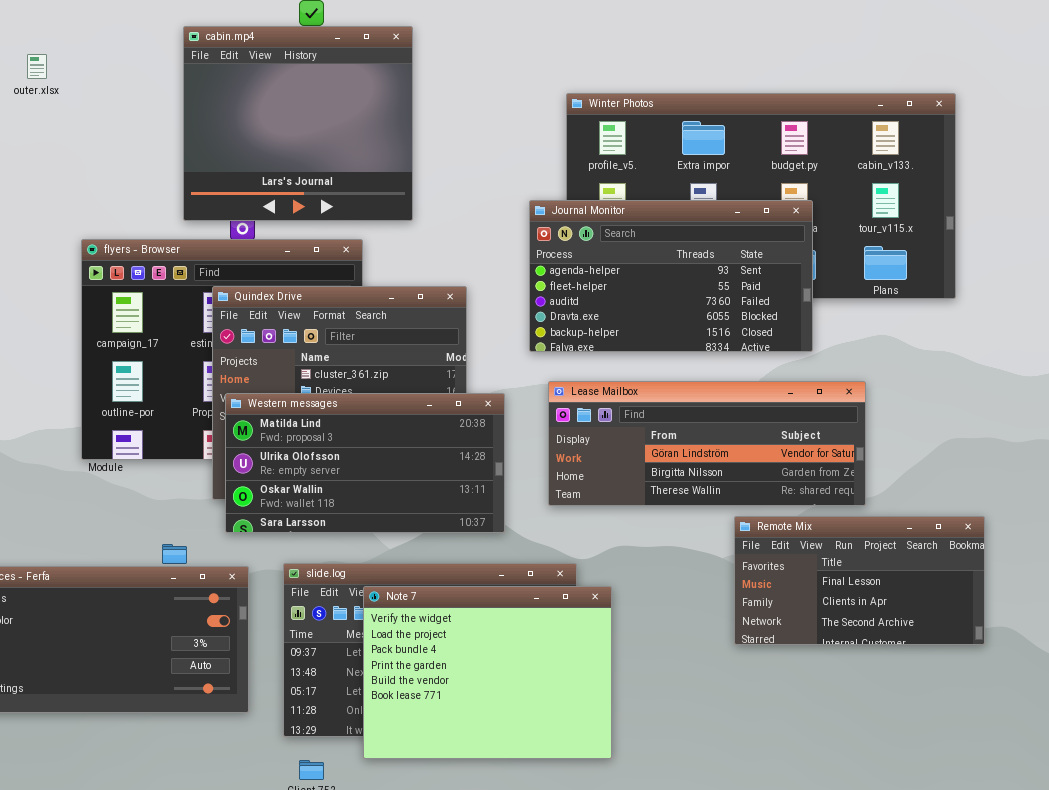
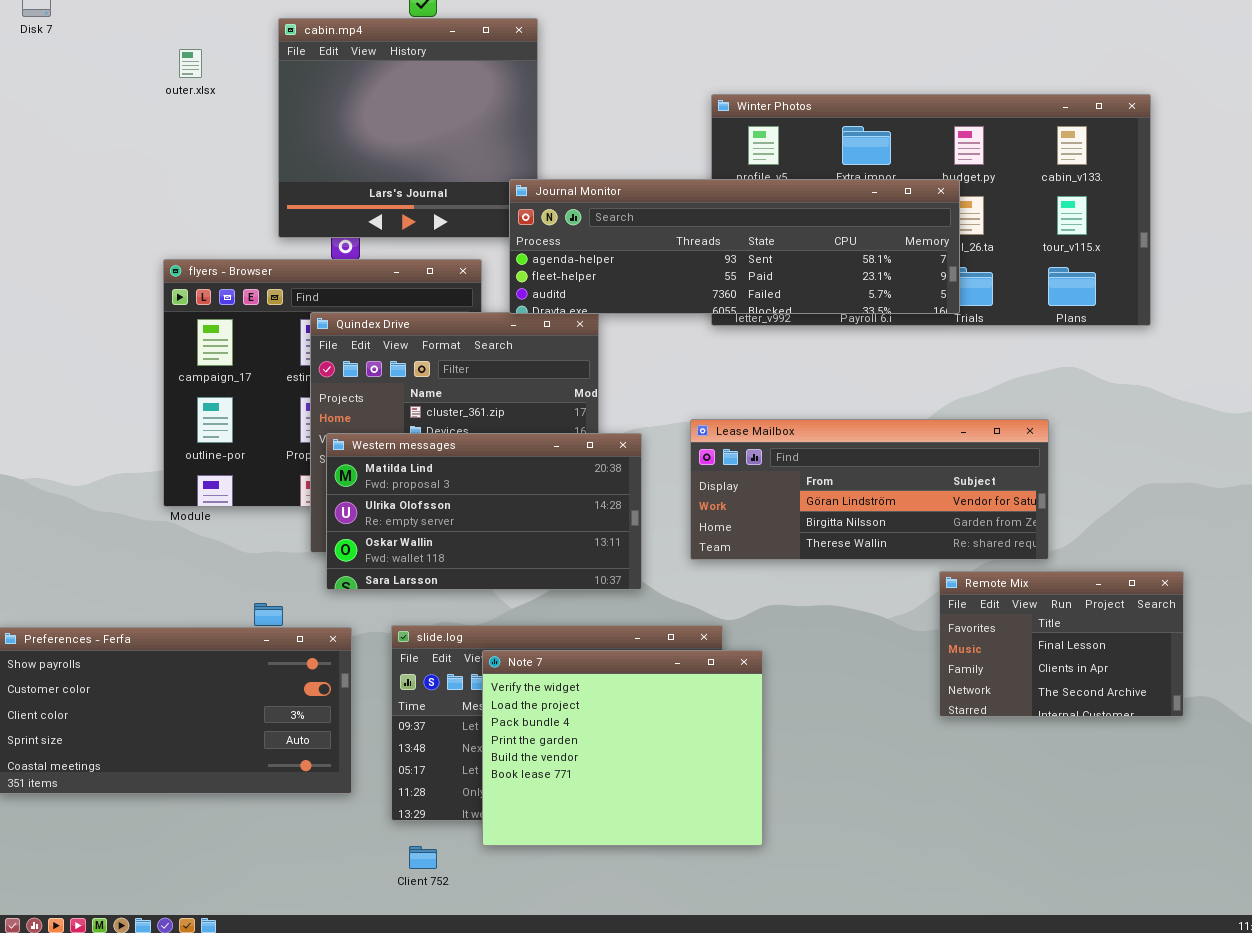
outer.xlsx: [27,54,47,79] -> [179,49,202,78], moved
Journal Monitor: [529,200,813,352] -> [509,179,960,314], moved, resized
Remote Mix: [734,516,985,645] -> [939,571,1184,717], resized

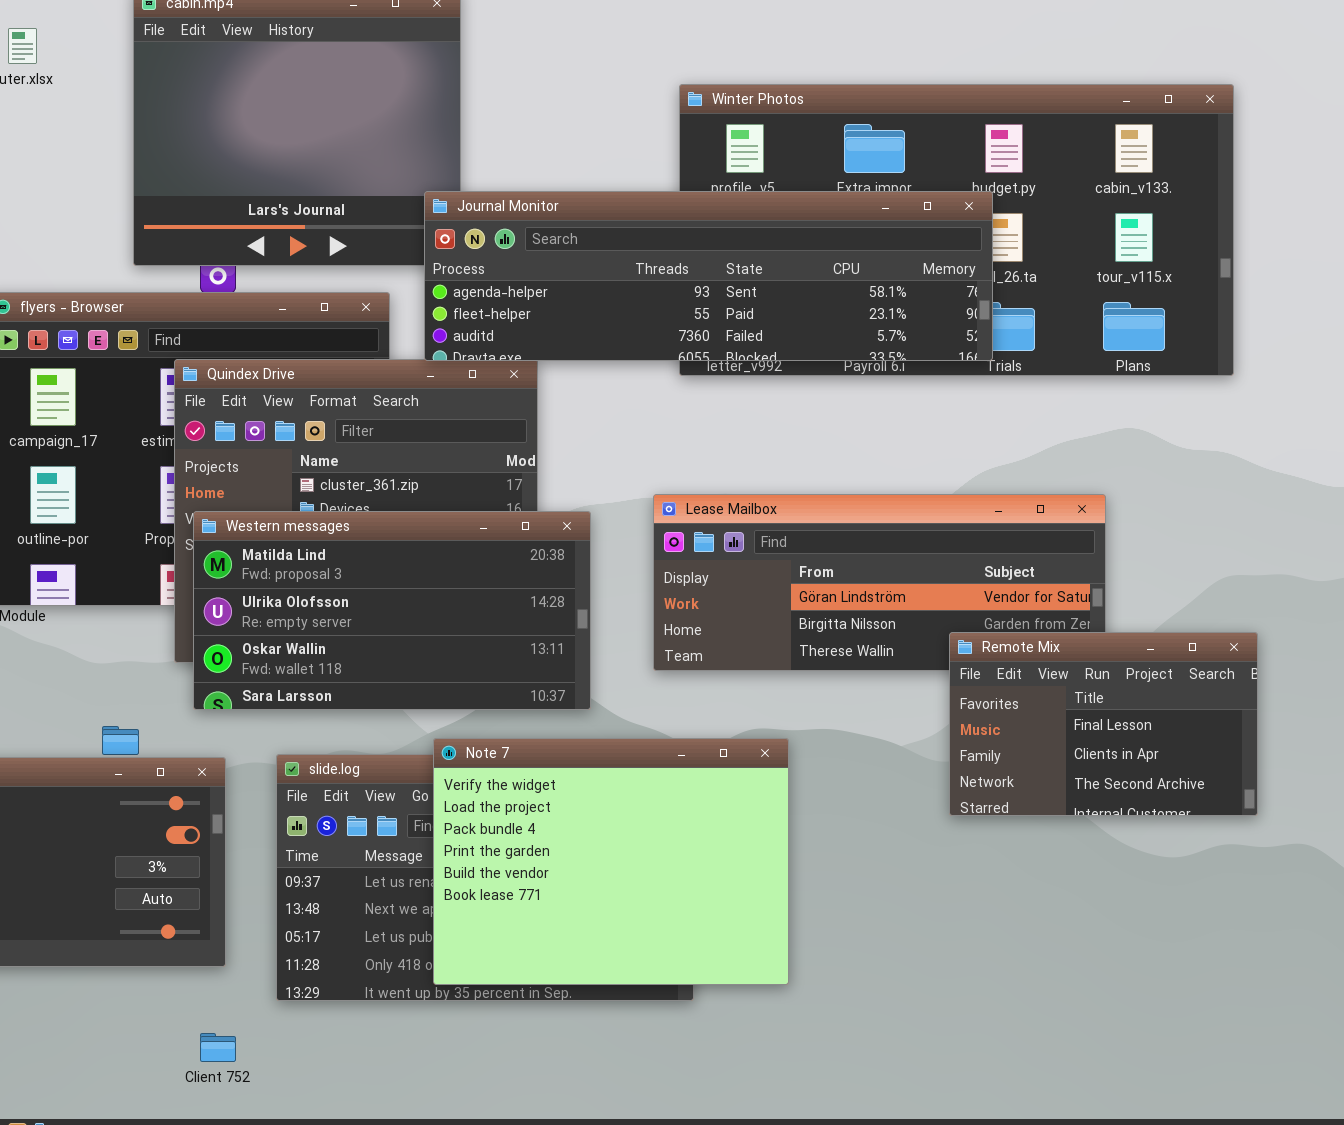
Remote Mix: [939,571,1184,717] -> [949,632,1258,816], moved
Note 7: [482,650,763,846] -> [433,738,789,985], moved
Client 752: [409,846,437,869] -> [200,1033,236,1062], moved

